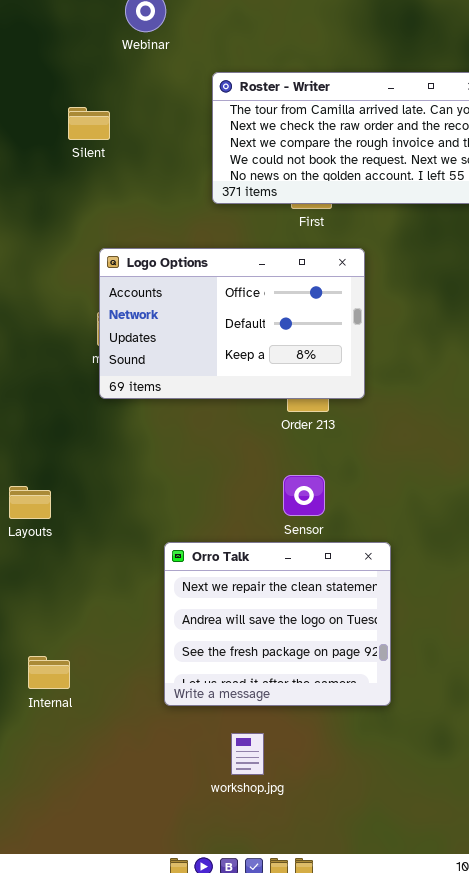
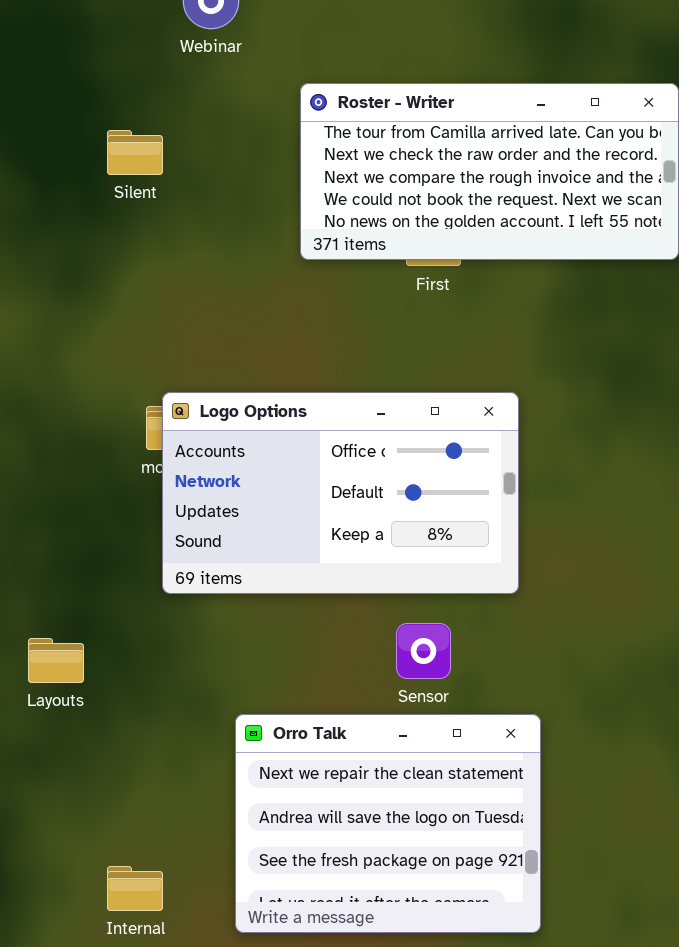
Logo Options: [99,248,365,399] -> [162,392,519,594], moved
Internal: [28,656,70,689] -> [107,866,163,911], moved

